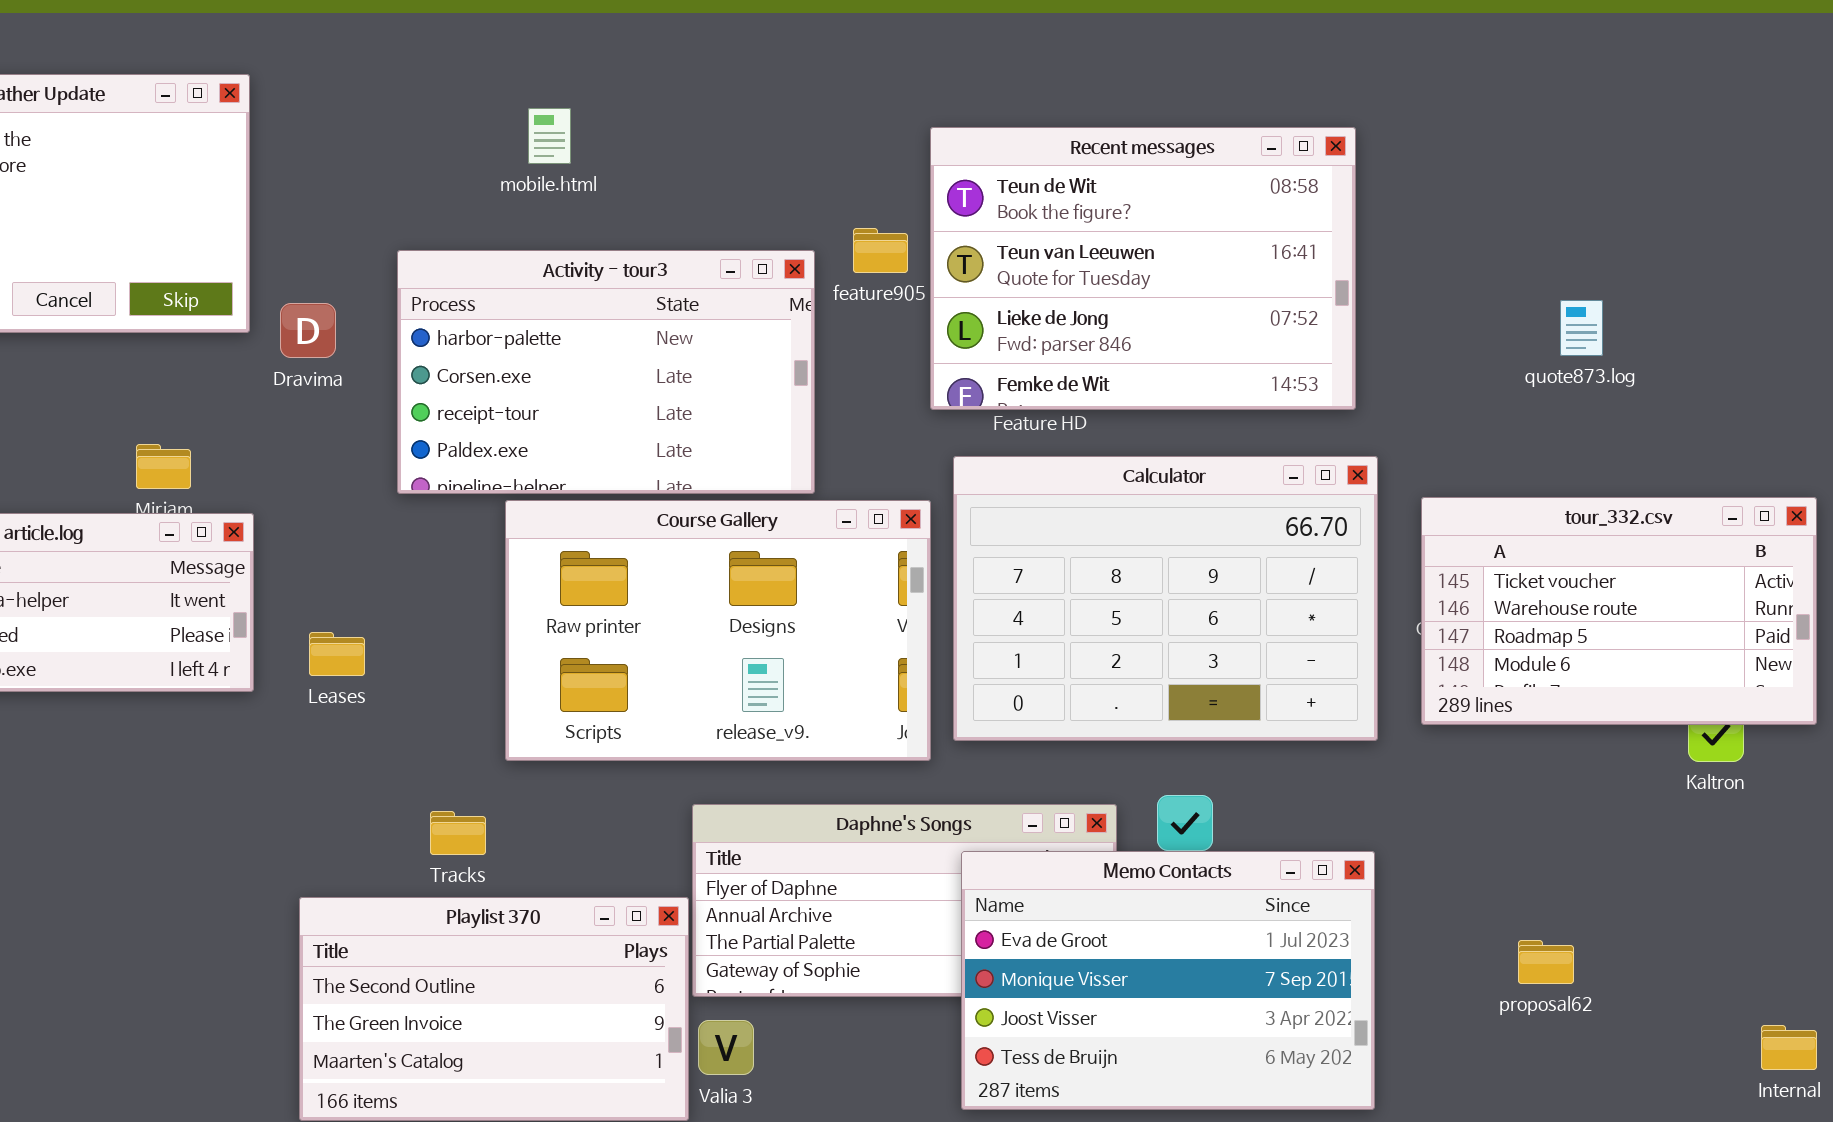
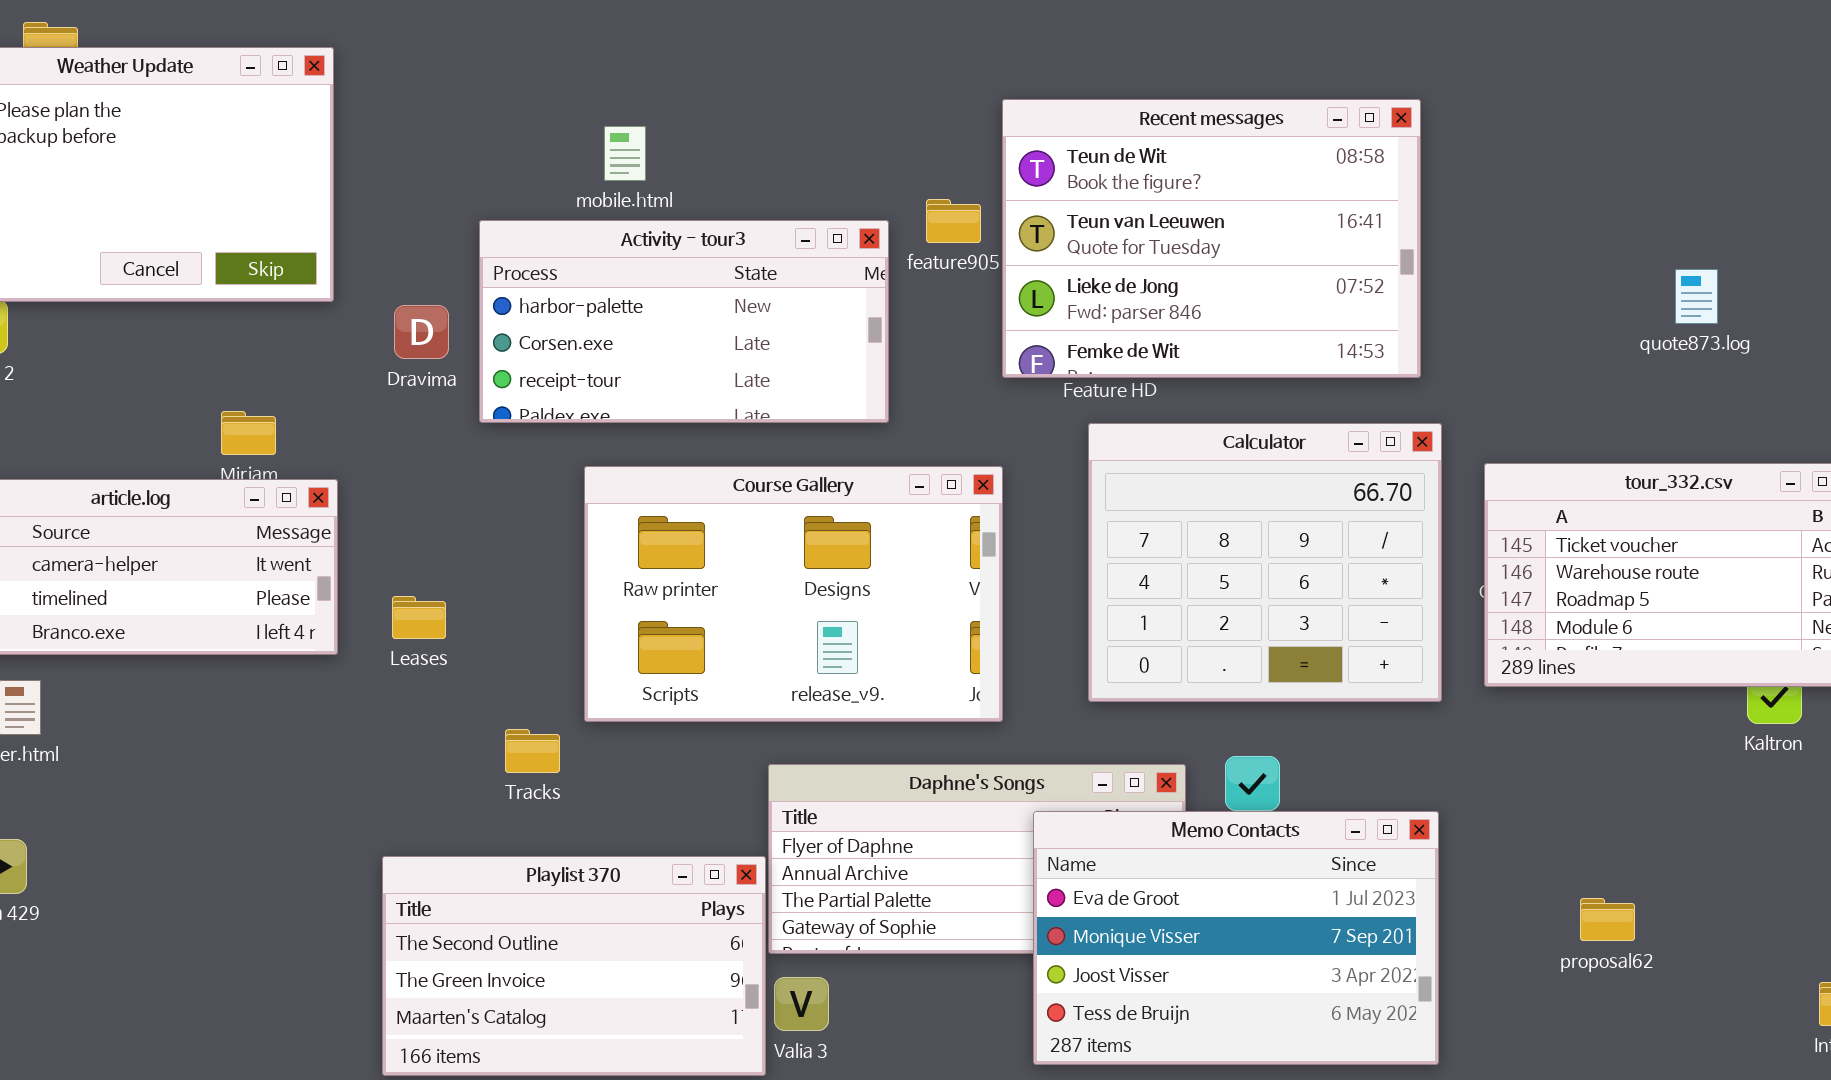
mobile.html: [528,108,571,164] -> [604,126,646,181], moved
Activity - tour3: [397,250,815,494] -> [479,220,889,423], resized
quote873.log: [1560,300,1603,356] -> [1675,269,1718,324], moved
Dravima: [280,303,336,358] -> [394,305,449,359], moved
Calculator: [953,456,1378,741] -> [1088,423,1442,702], resized
Tracks: [430,811,486,855] -> [505,729,560,773], moved

